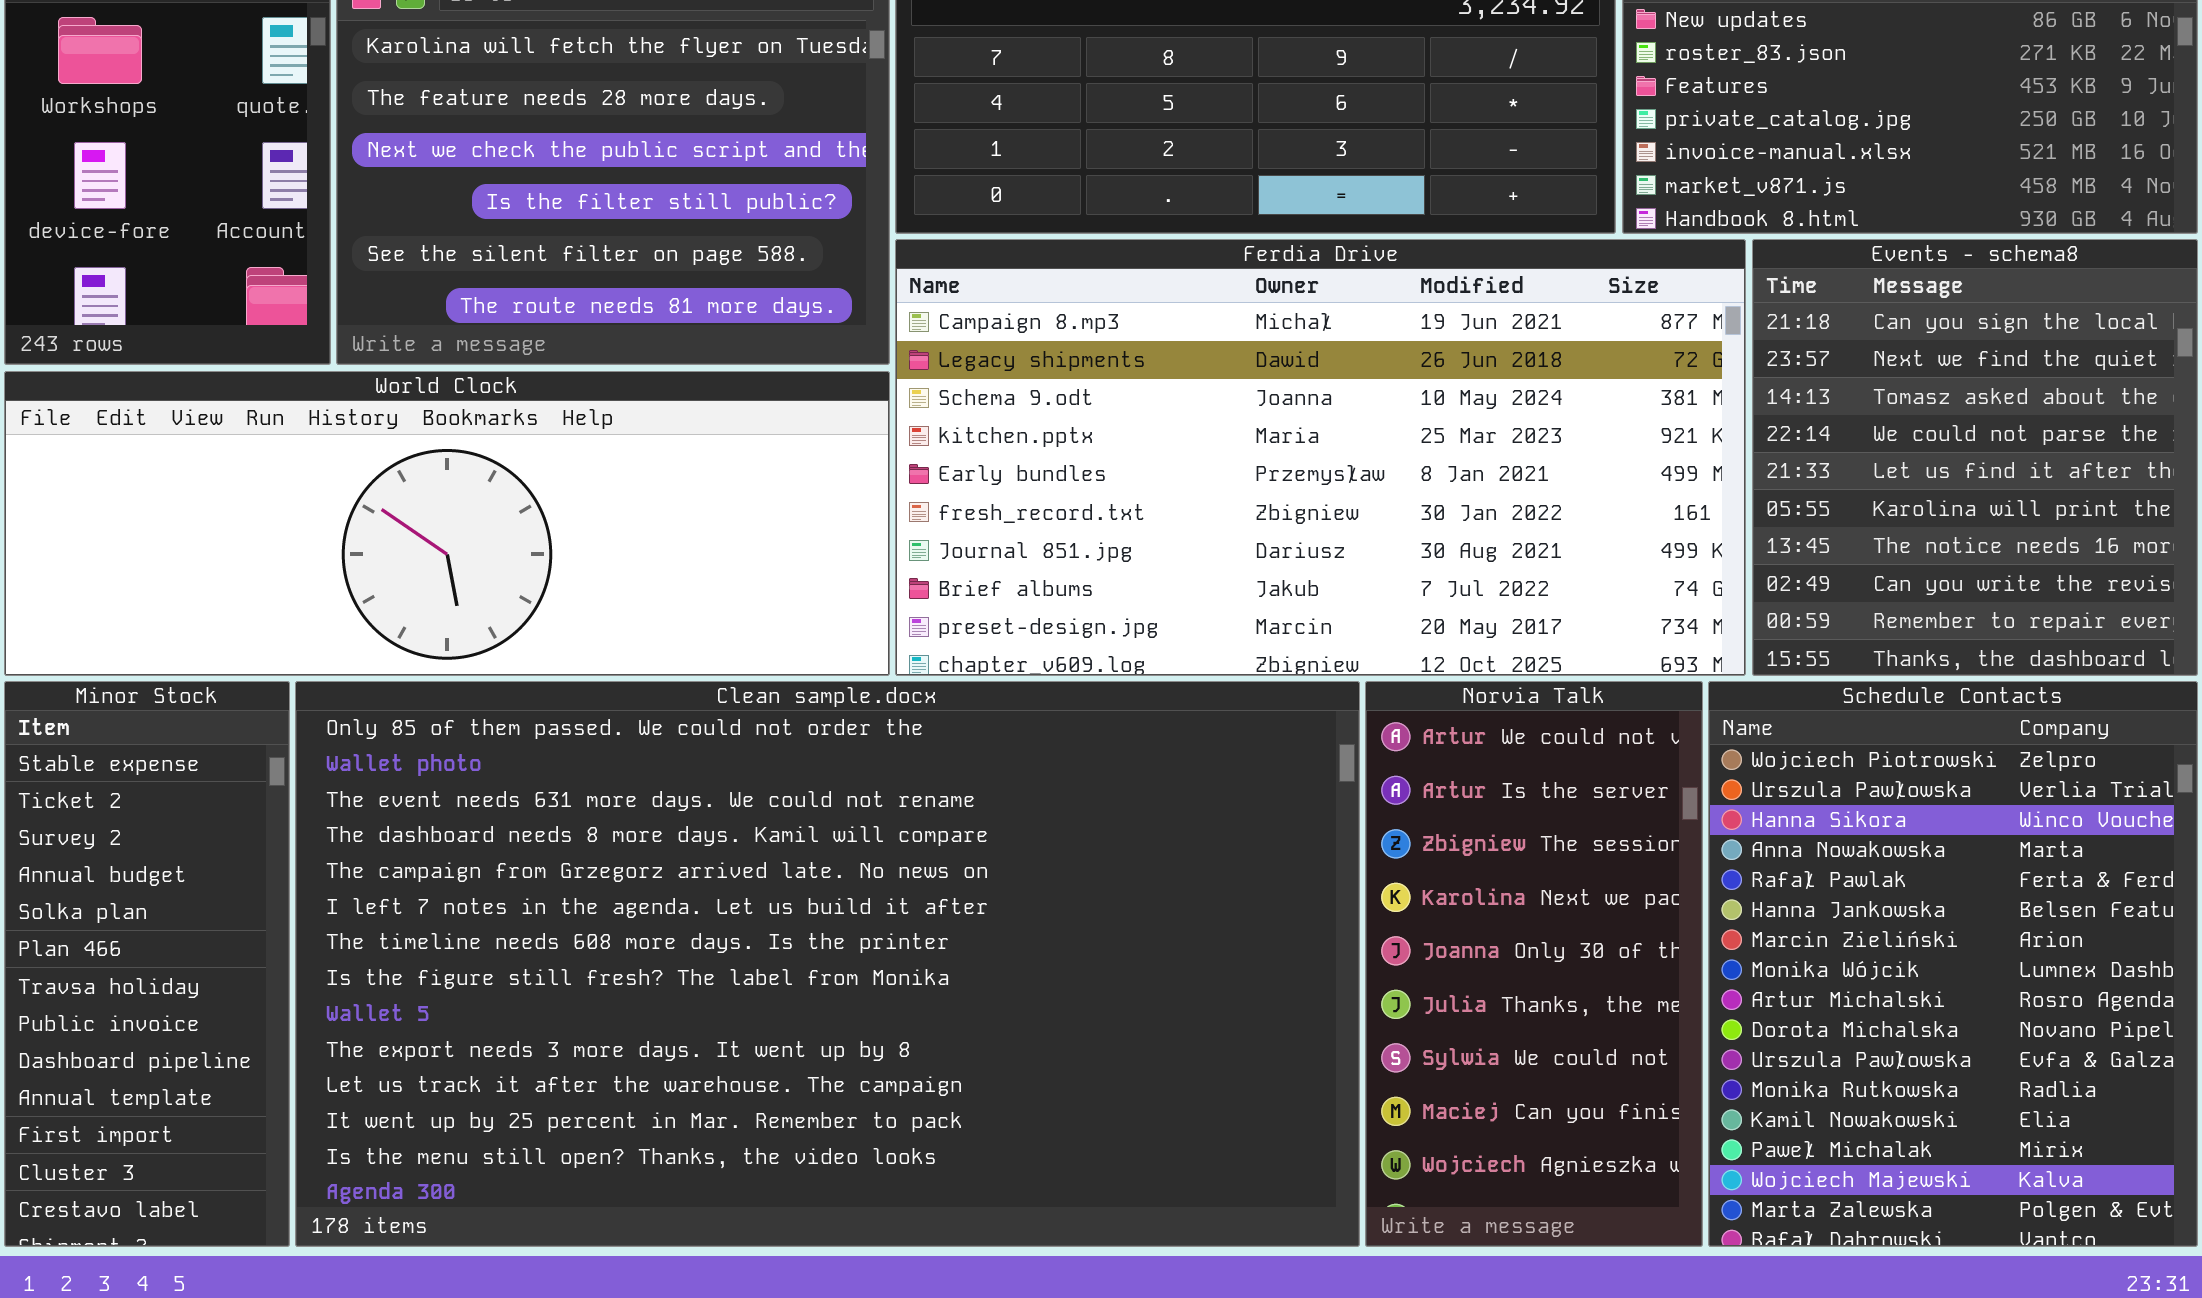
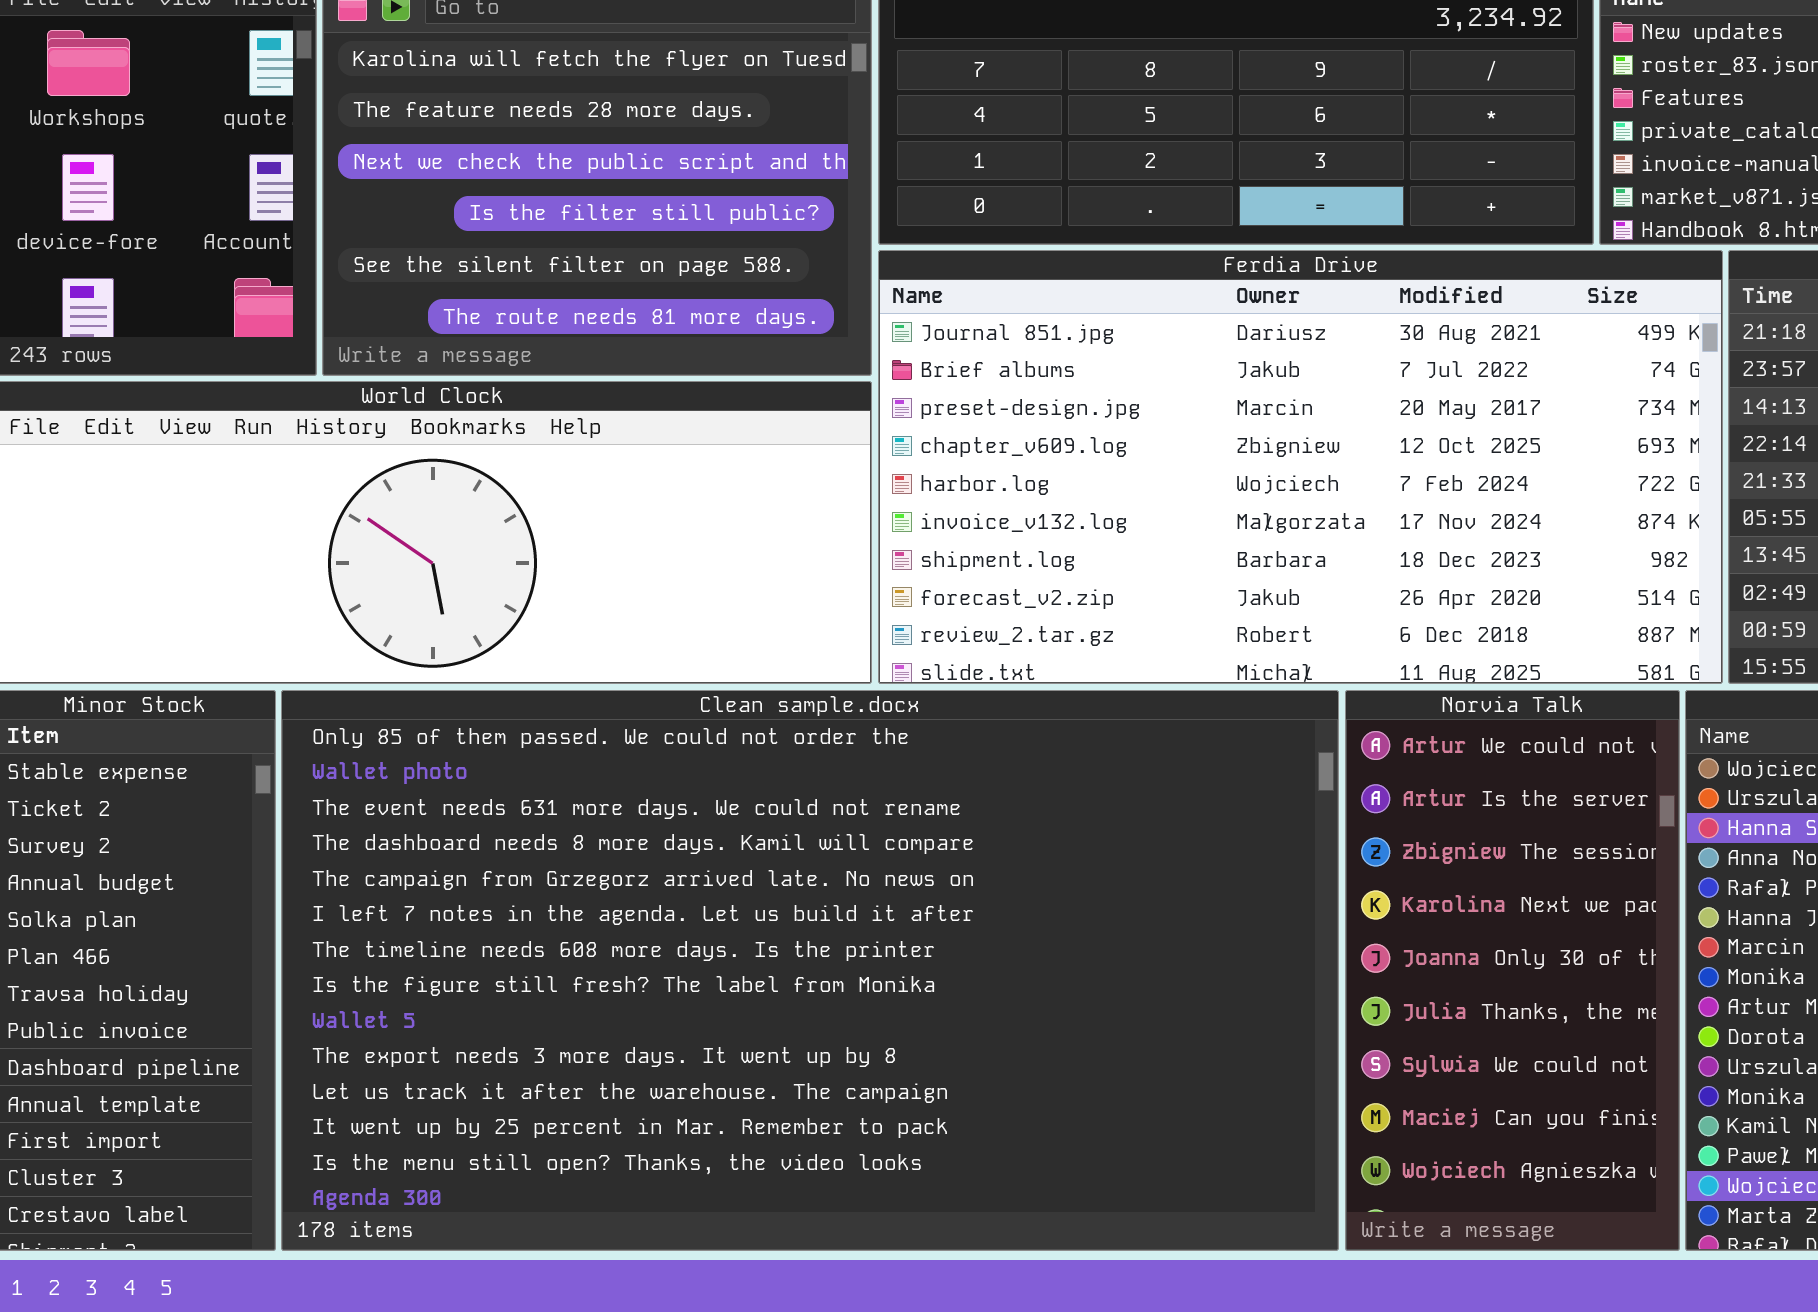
Ferdia Drive: [895,239,1746,676] -> [878,250,1723,684], scrolled down 6 rows

